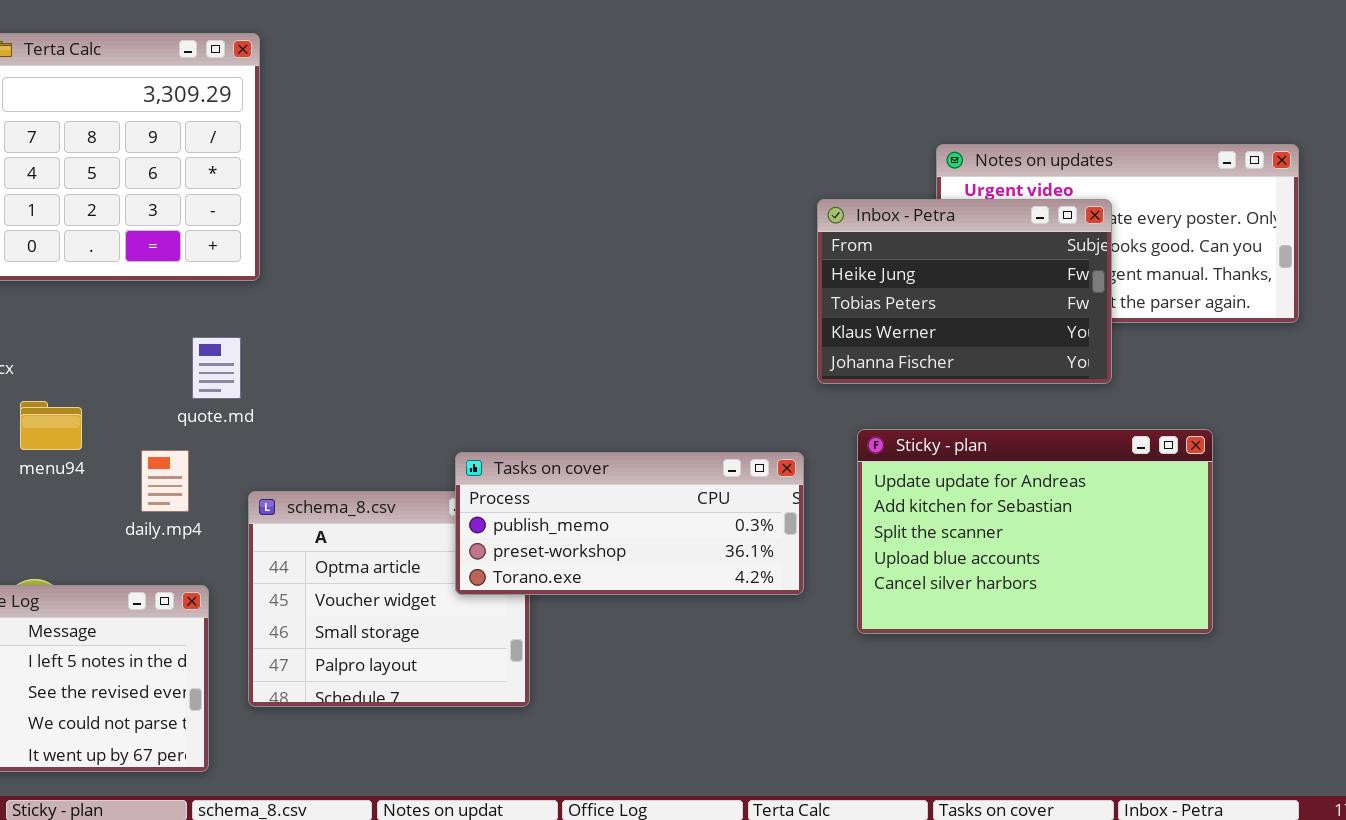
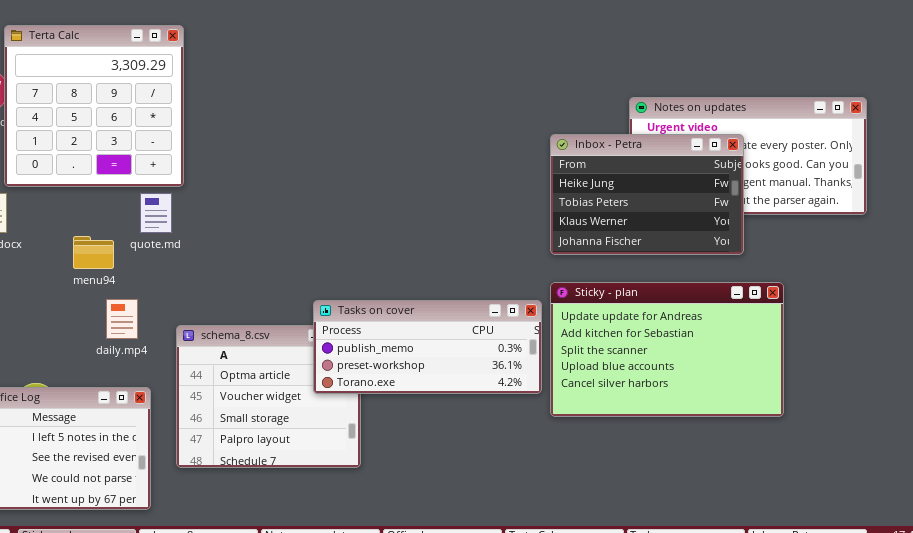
quote.md: [192,337,241,399] -> [140,193,172,233], moved
menu94: [20,401,82,450] -> [73,236,114,269], moved
Sticky - plan: [857,429,1213,634] -> [550,282,784,417], moved

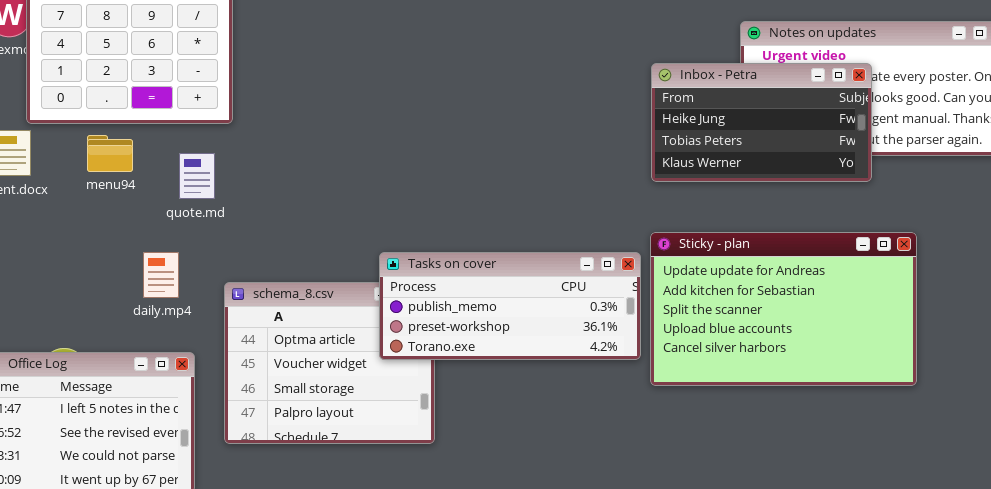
Inbox - Petra: [550,134,744,255] -> [651,63,872,182], resized
quote.md: [140,193,172,233] -> [179,153,215,199], moved
menu94: [73,236,114,269] -> [87,135,133,172], moved

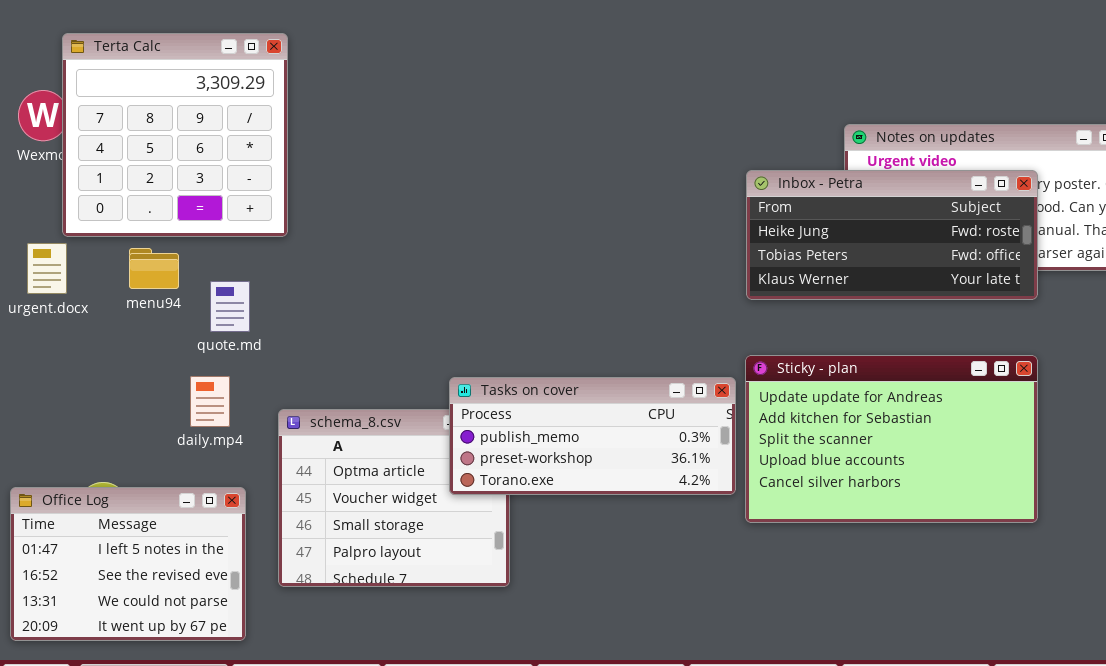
Inbox - Petra: [651,63,872,182] -> [746,170,1038,300], resized
quote.md: [179,153,215,199] -> [210,281,250,332], moved

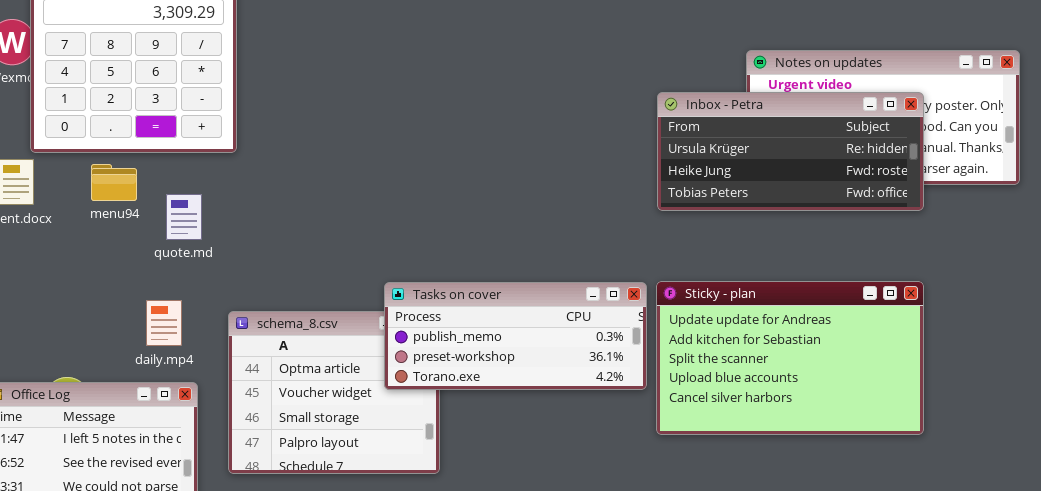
Inbox - Petra: [746,170,1038,300] -> [657,92,924,211], scrolled up 1 row
Sticky - plan: [745,355,1038,523] -> [656,281,924,435], moved
daily.mp4: [190,376,230,427] -> [146,300,182,346], moved

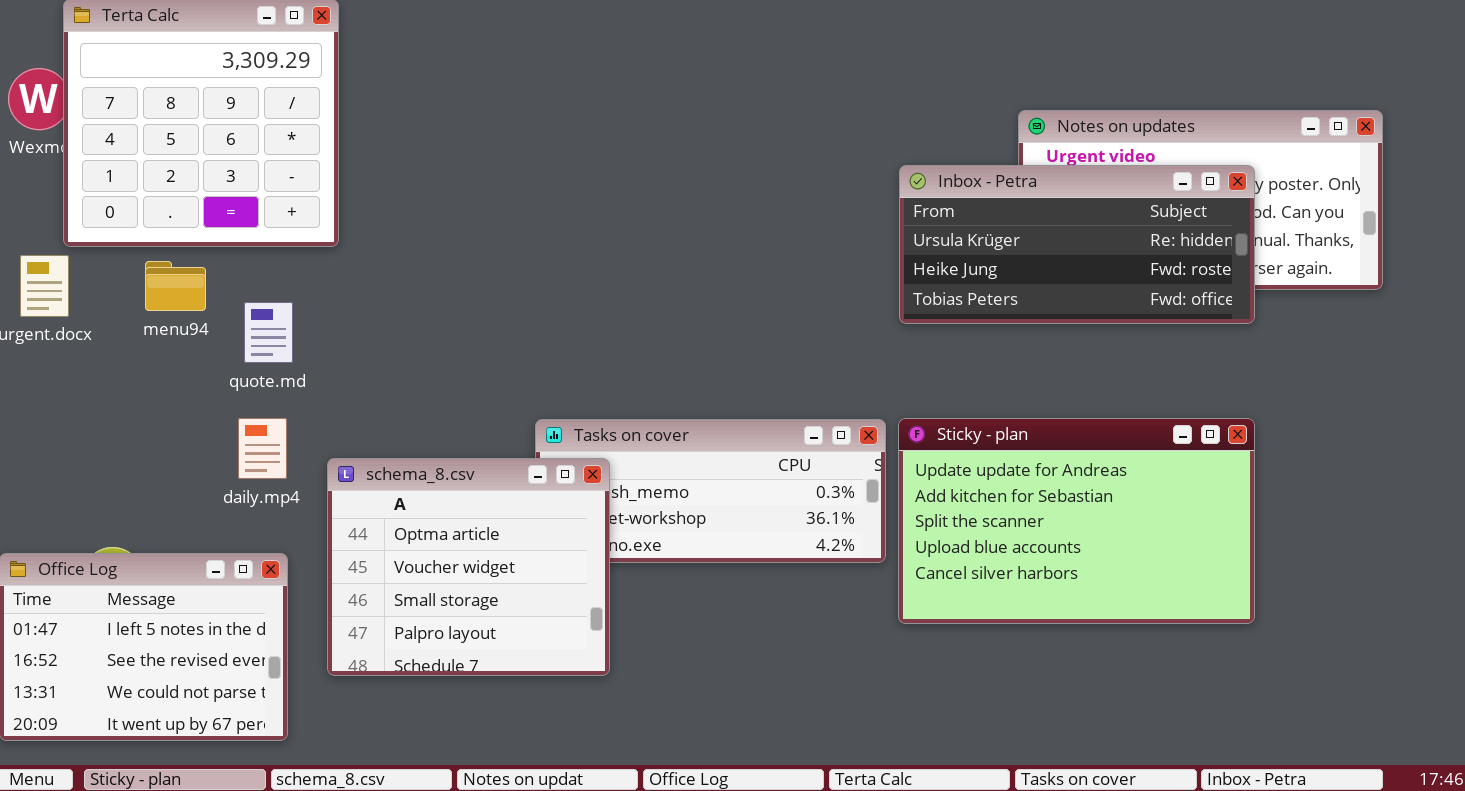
daily.mp4: [146,300,182,346] -> [238,418,287,479], moved
schema_8.csv: [228,311,440,474] -> [327,458,610,676], raised

